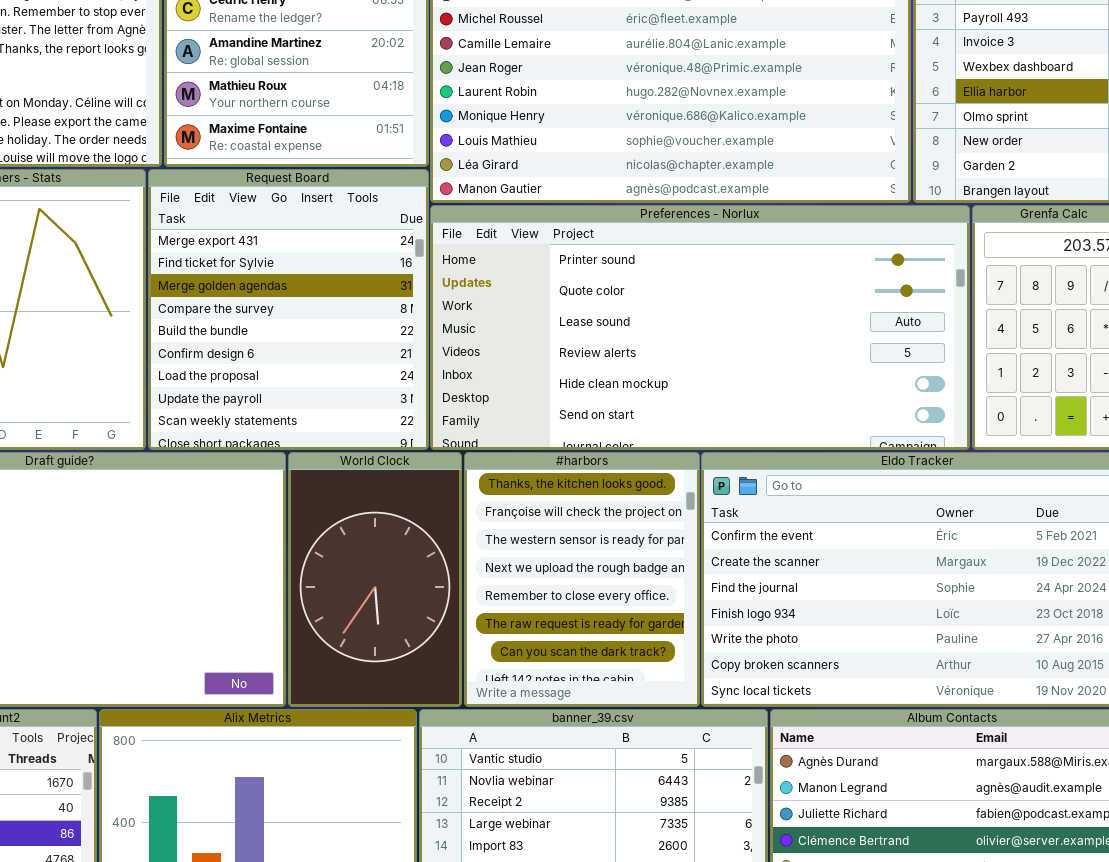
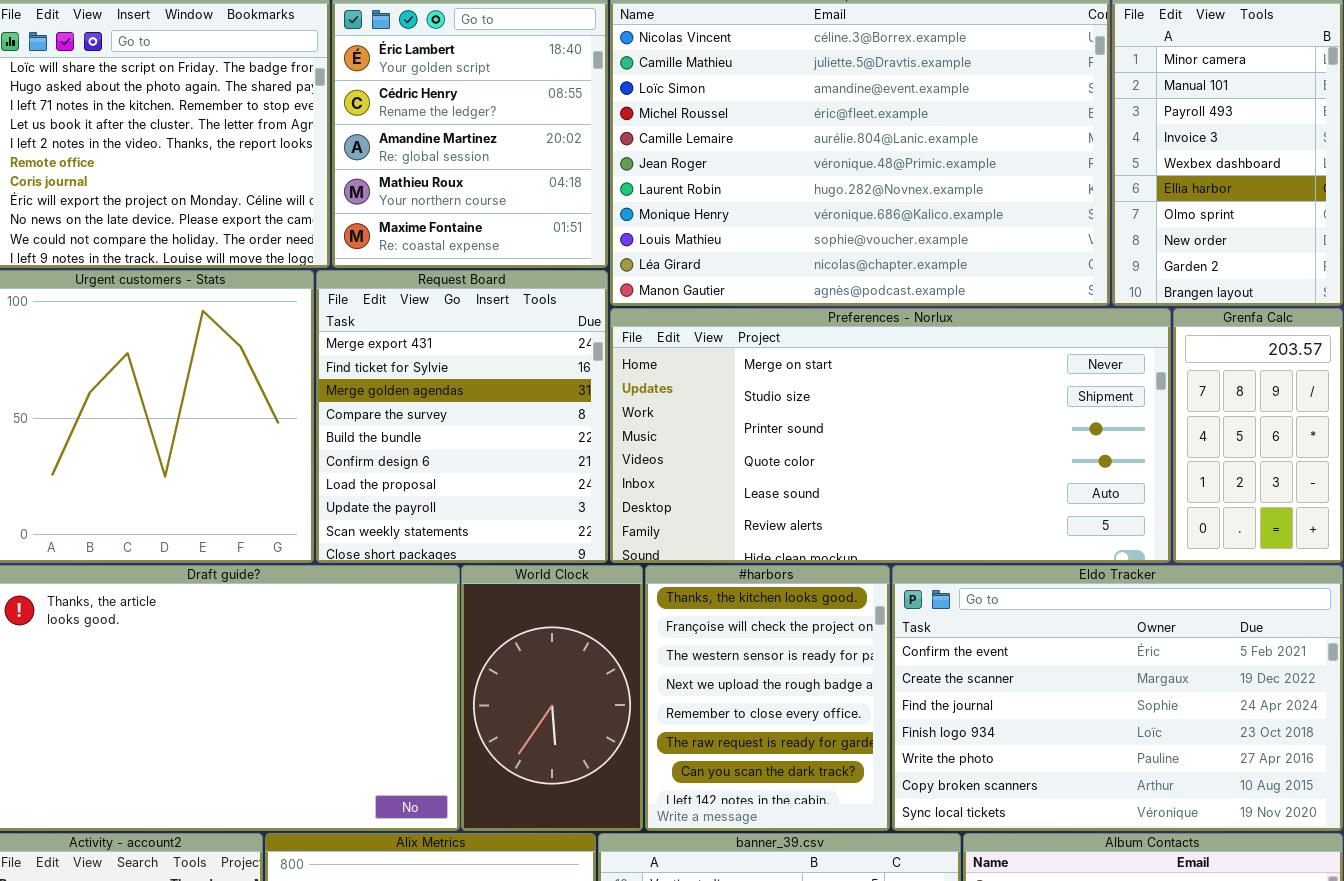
Preferences - Norlux: [430,205,970,450] -> [610,308,1171,563], scrolled up 2 rows

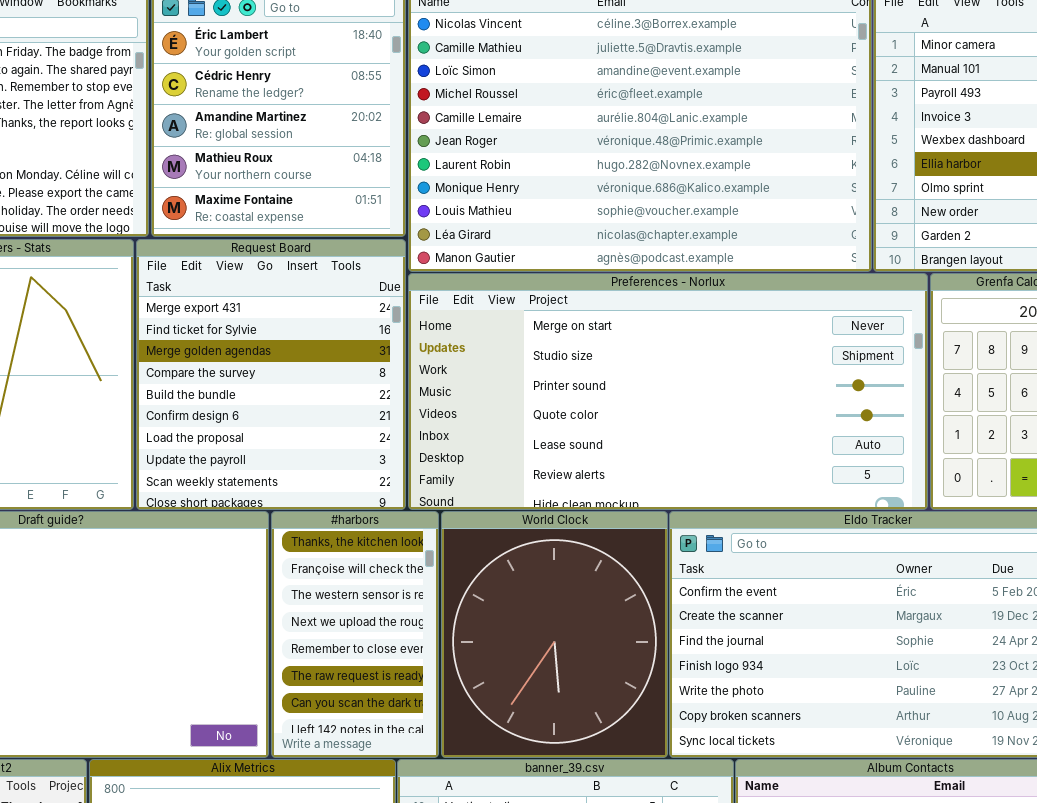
World Clock: [461,565,643,831] -> [441,511,668,758], moved, resized
#harbors: [645,565,890,831] -> [271,511,439,758], moved, resized

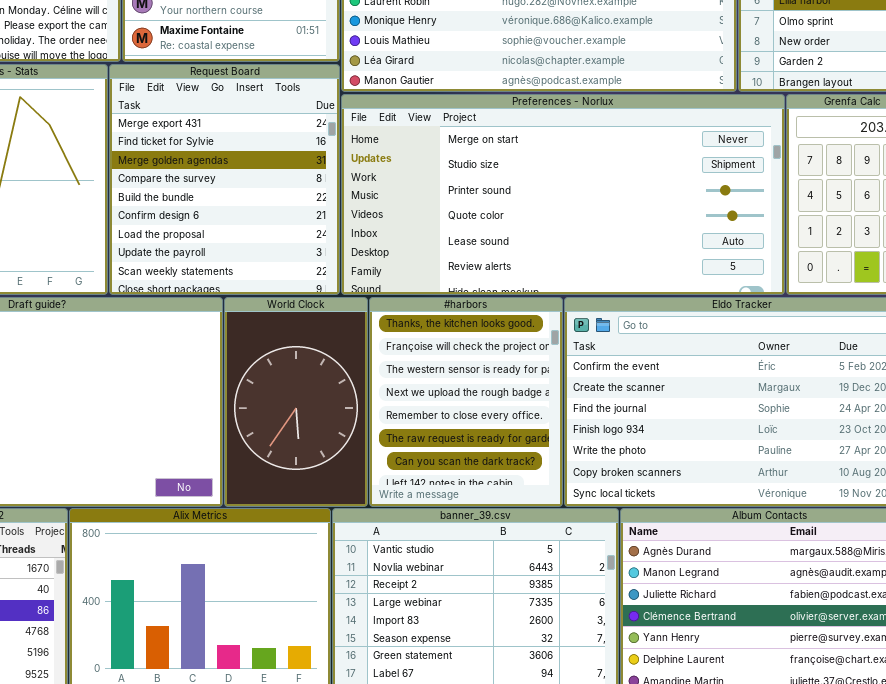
#harbors: [271,511,439,758] -> [369,297,563,507], moved, resized
World Clock: [441,511,668,758] -> [224,297,368,507], moved, resized

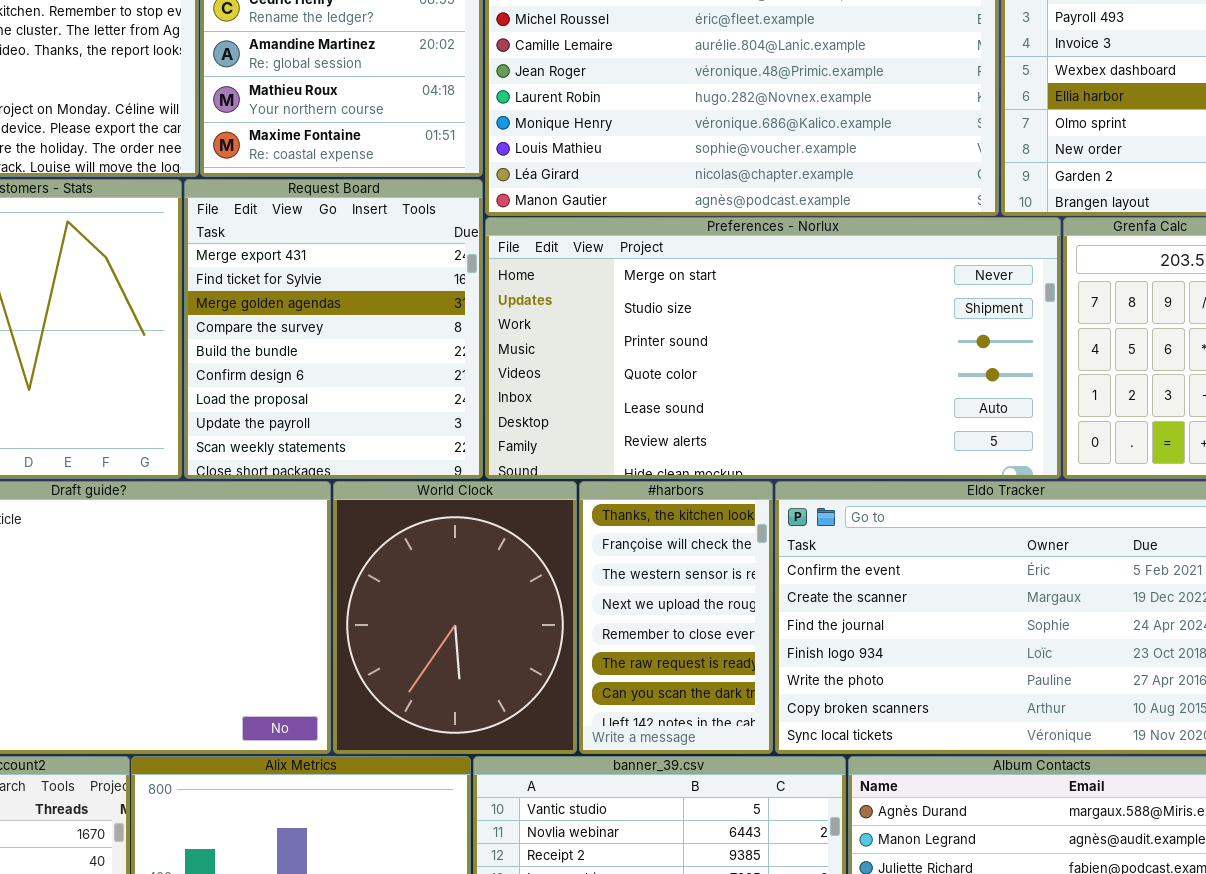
World Clock: [224,297,368,507] -> [333,481,577,754], resized
#harbors: [369,297,563,507] -> [579,481,773,754], resized

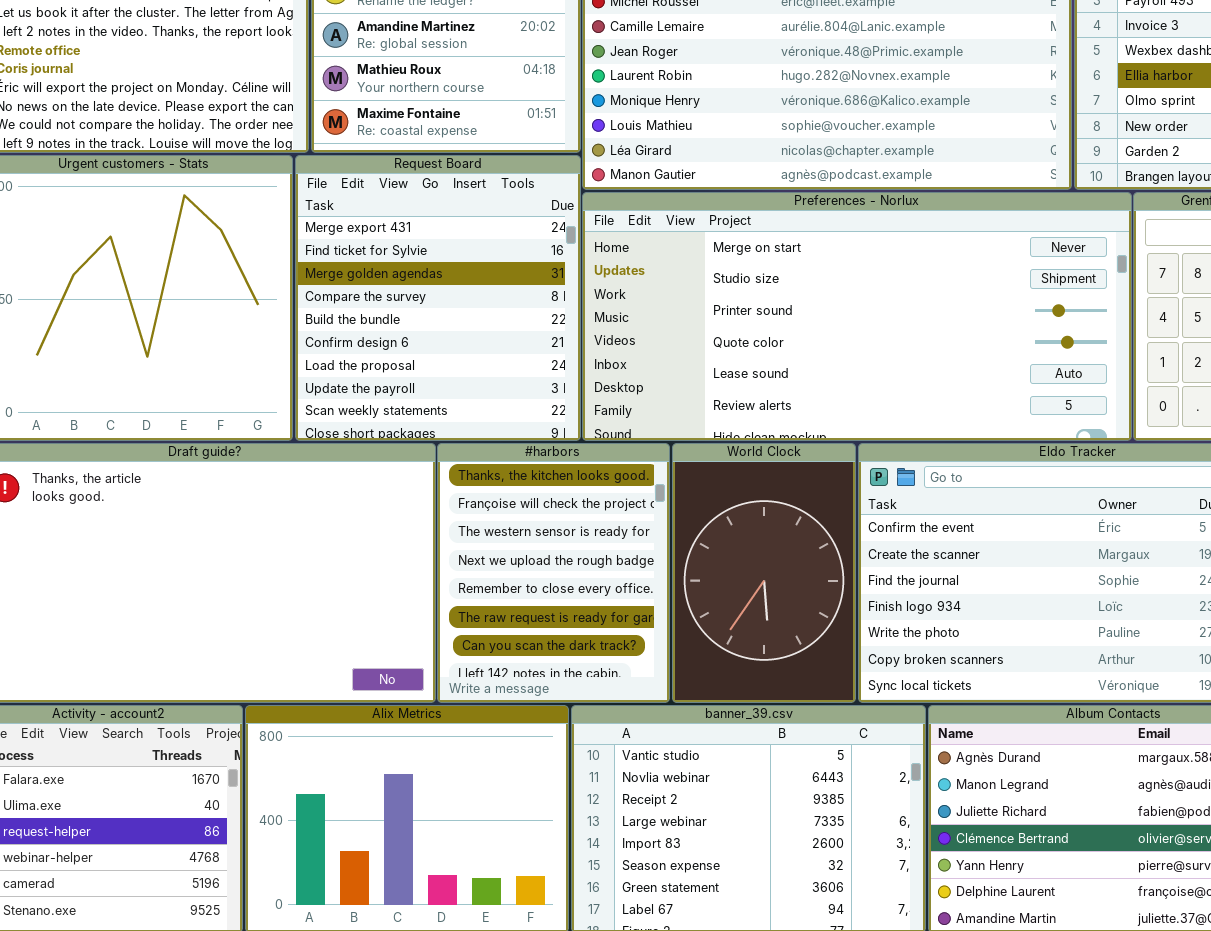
World Clock: [333,481,577,754] -> [672,443,856,703], moved, resized
#harbors: [579,481,773,754] -> [437,443,670,703], moved, resized

